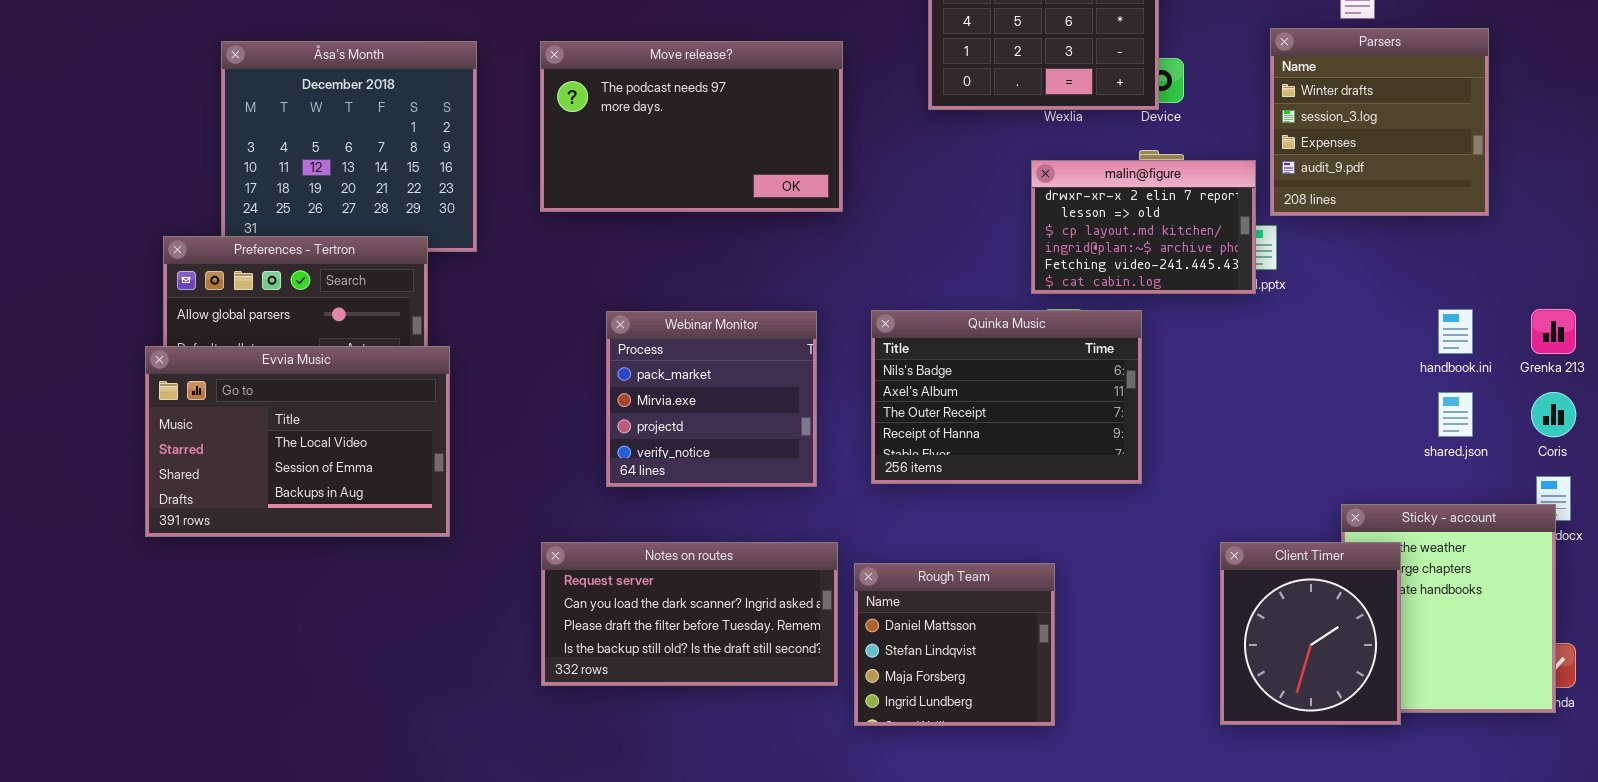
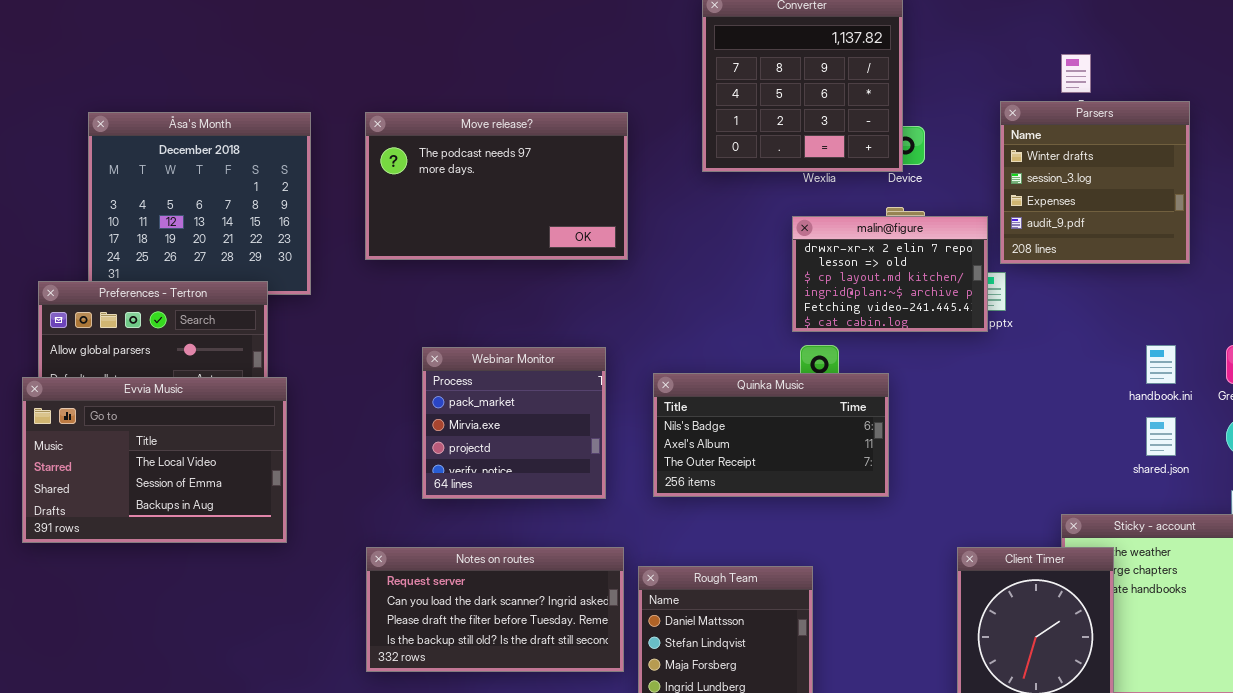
Quinka Music: [871,310,1142,484] -> [653,373,889,497], resized

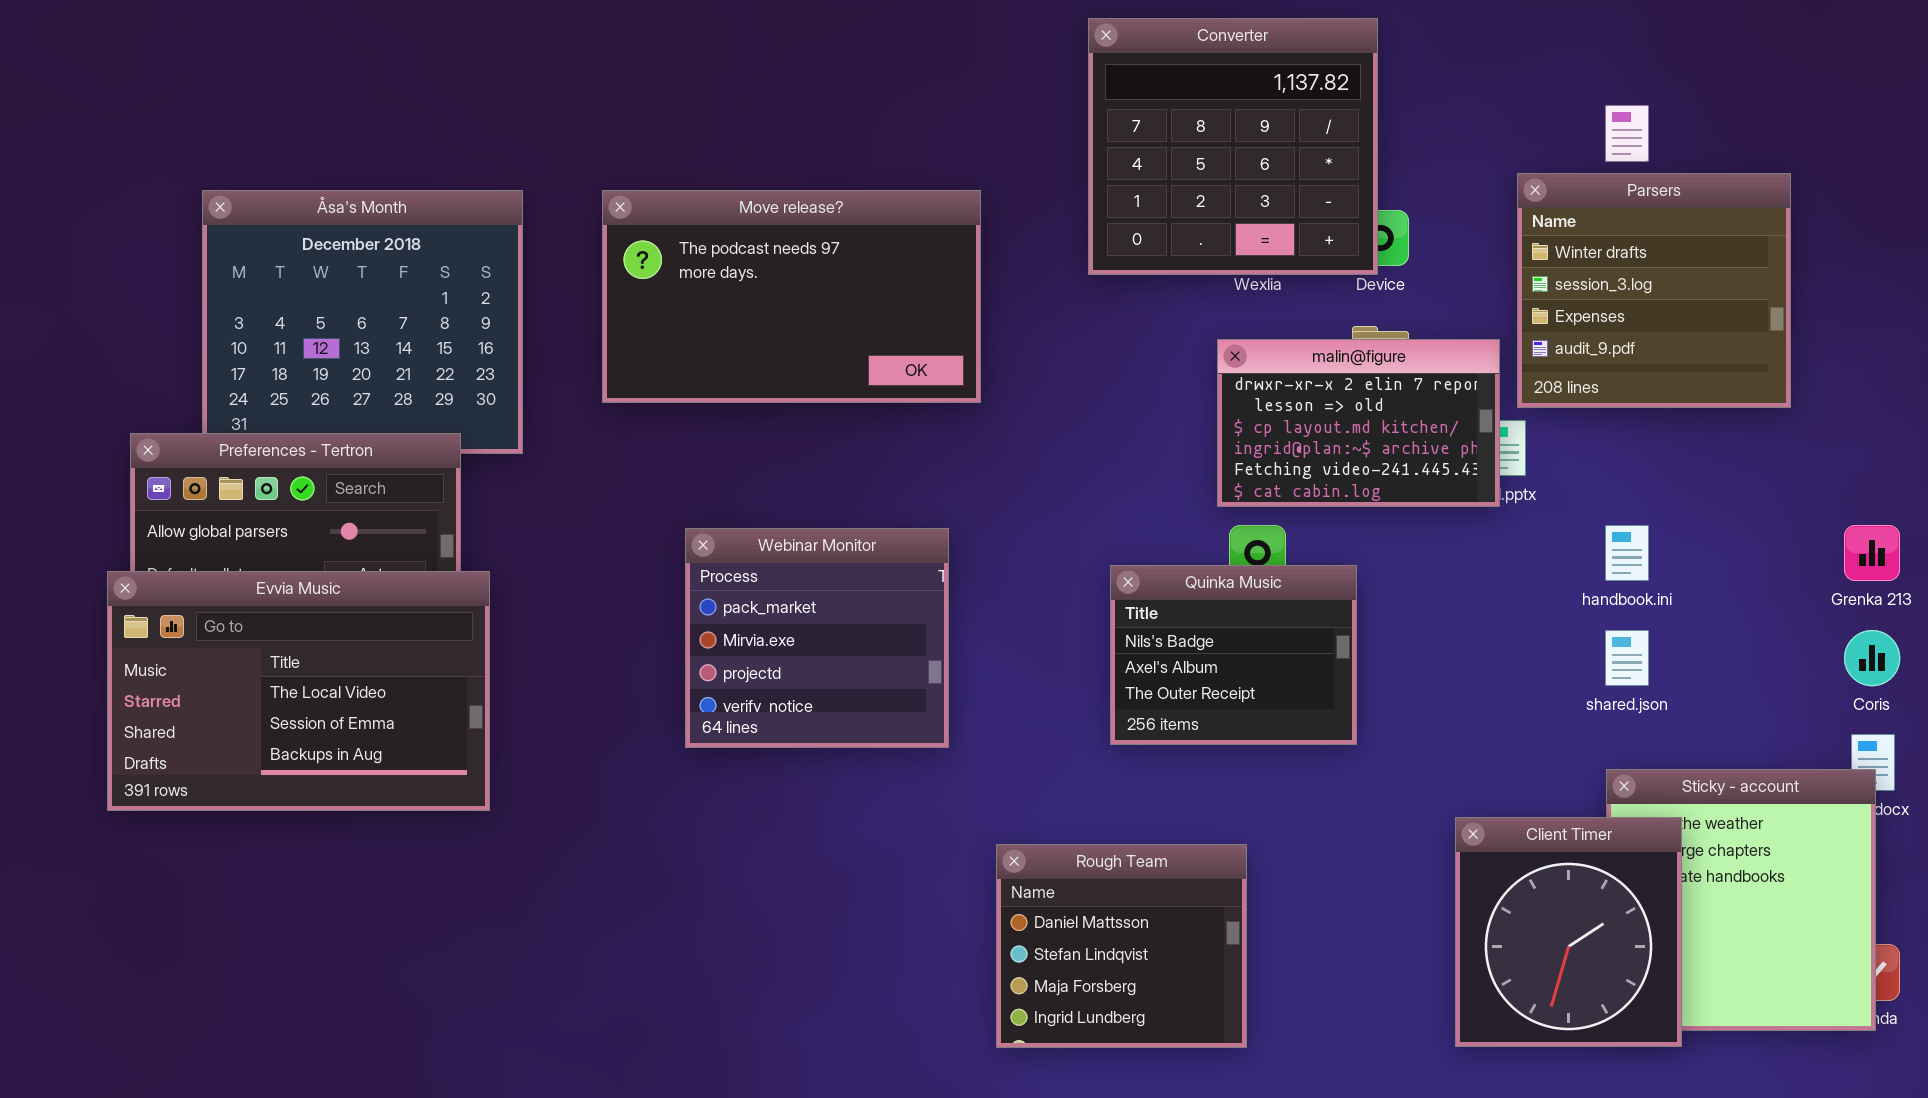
handbook.ini: [1146,345,1176,384] -> [1605,525,1649,581], moved
Quinka Music: [653,373,889,497] -> [1110,565,1357,745], resized
shared.json: [1146,417,1176,456] -> [1605,630,1649,686], moved
Notes on routes: [366,547,624,672] -> none, closed

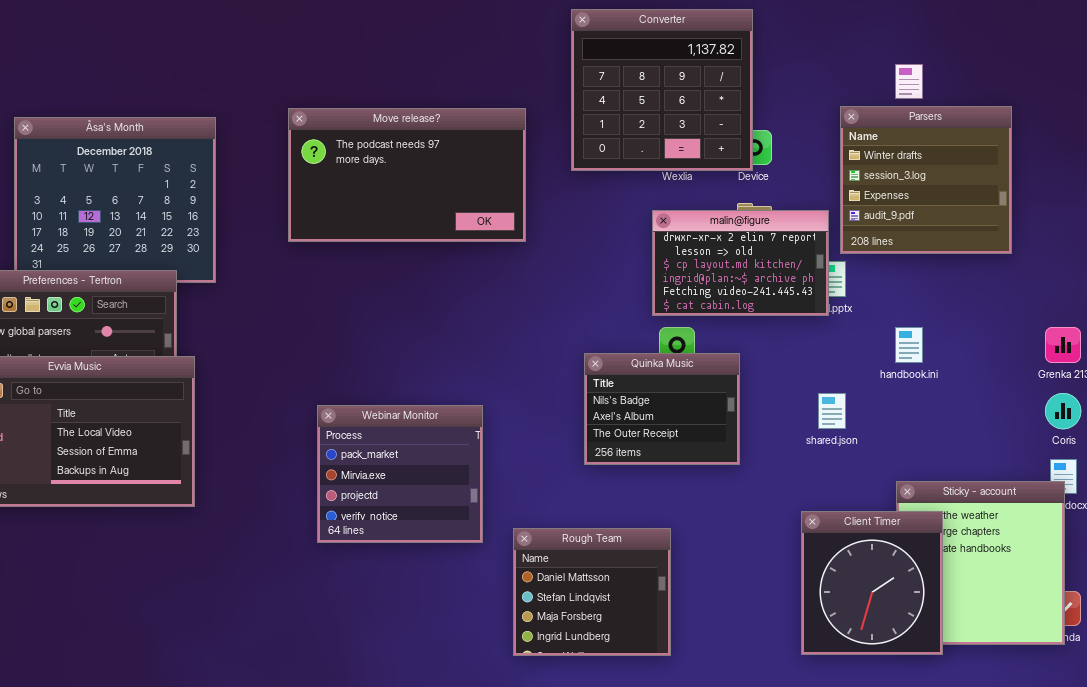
Move release?: [602,190,981,403] -> [288,108,526,242], moved
Webinar Monitor: [685,528,949,748] -> [317,405,483,543], moved
shared.json: [1605,630,1649,686] -> [818,393,846,429], moved

